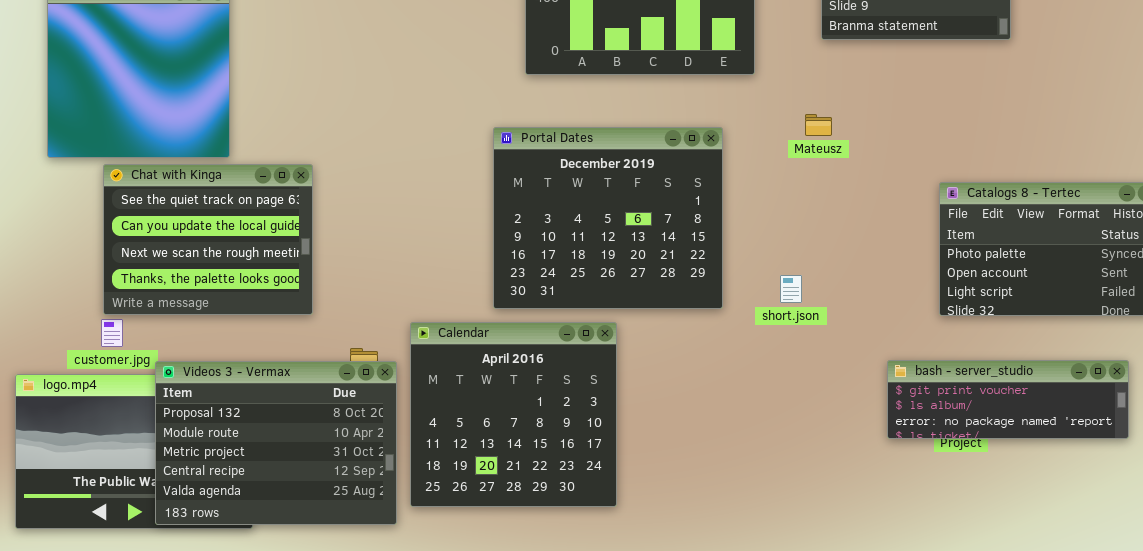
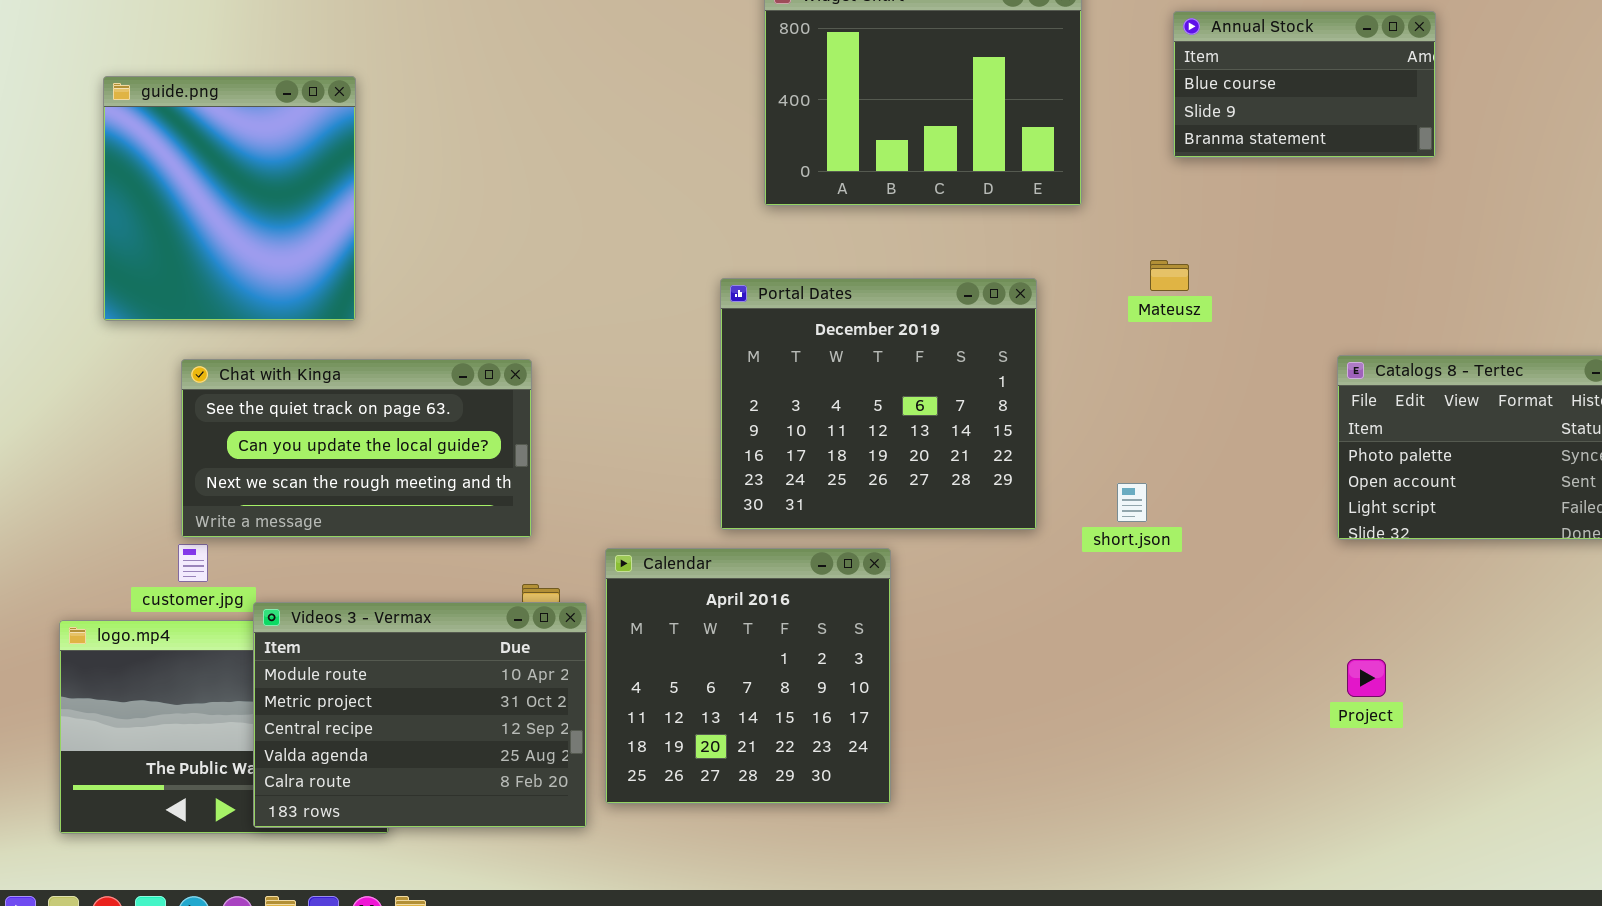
Chat with Kinga: [103,164,313,315] -> [181,359,532,538], resized
bash - server_studio: [887,360,1129,439] -> none, closed
Videos 3 - Vermax: [155,361,397,525] -> [253,602,587,828], scrolled down 1 row

